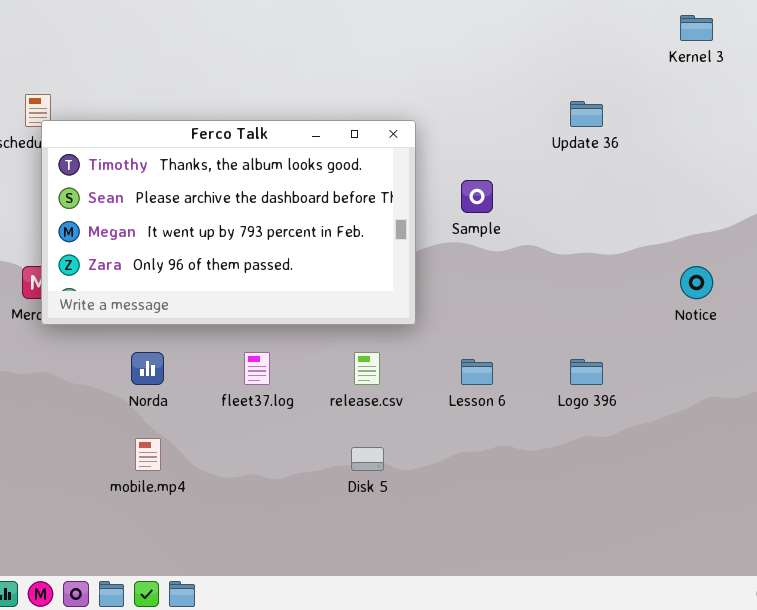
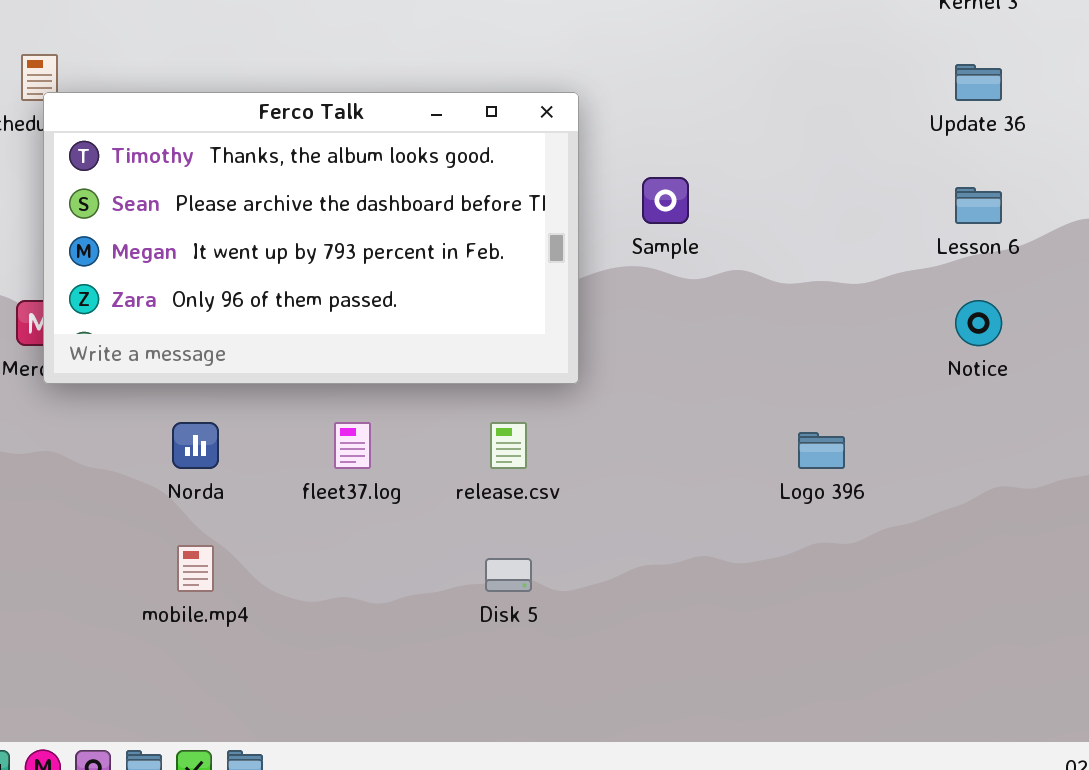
Update 36: [570,101,603,127] -> [955,64,1002,101], moved
Lesson 6: [461,359,493,385] -> [955,187,1002,224], moved

